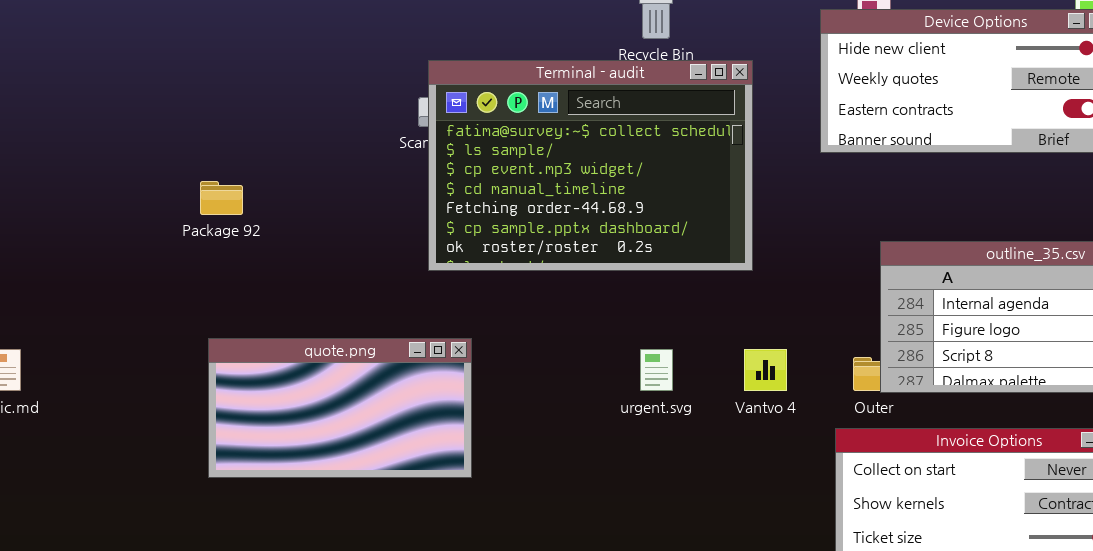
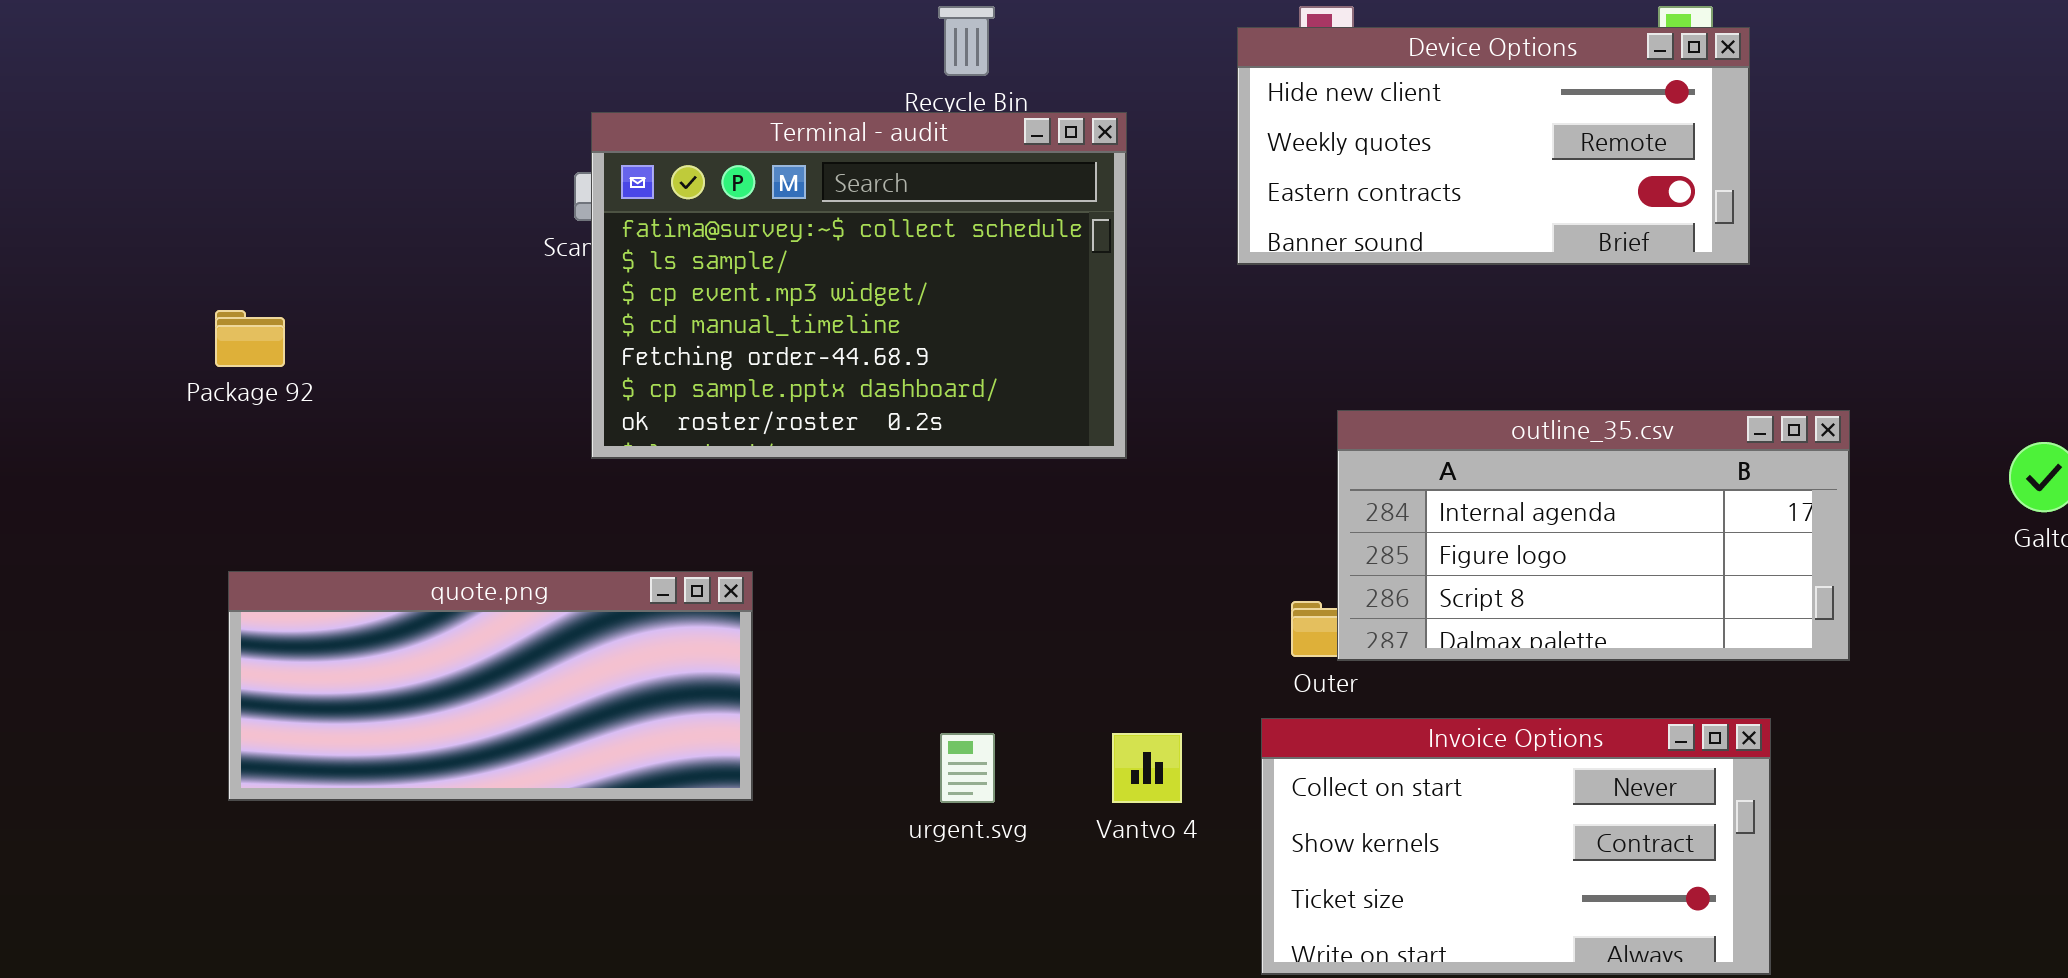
quote.png: [208,338,472,478] -> [228,571,753,801], resized
urgent.svg: [640,349,673,391] -> [940,733,995,803], moved
Vantvo 4: [744,349,787,391] -> [1112,733,1182,803], moved

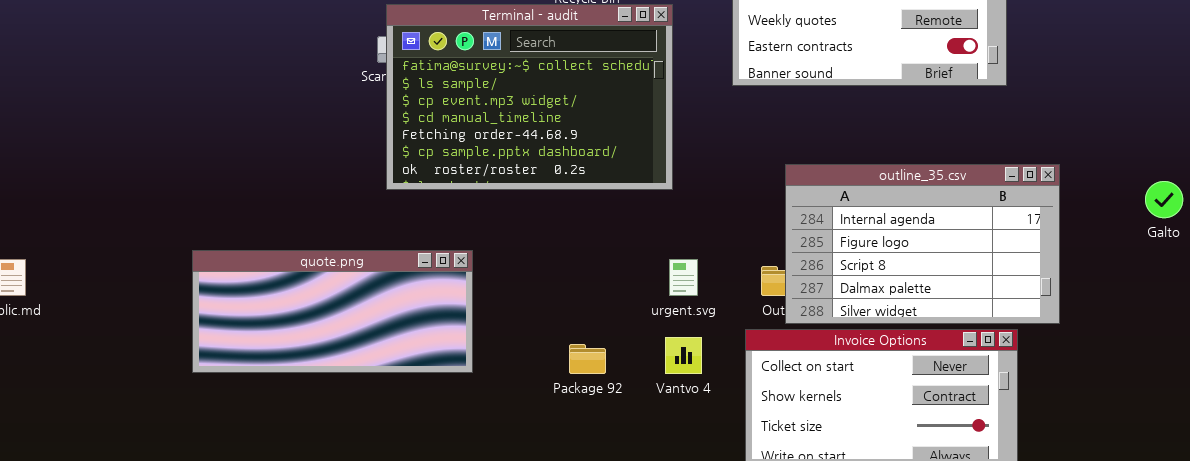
Package 92: [215,310,285,367] -> [569,344,606,374], moved
outline_35.csv: [1337,410,1850,661] -> [785,164,1060,324], resized
urgent.svg: [940,733,995,803] -> [669,259,698,296], moved

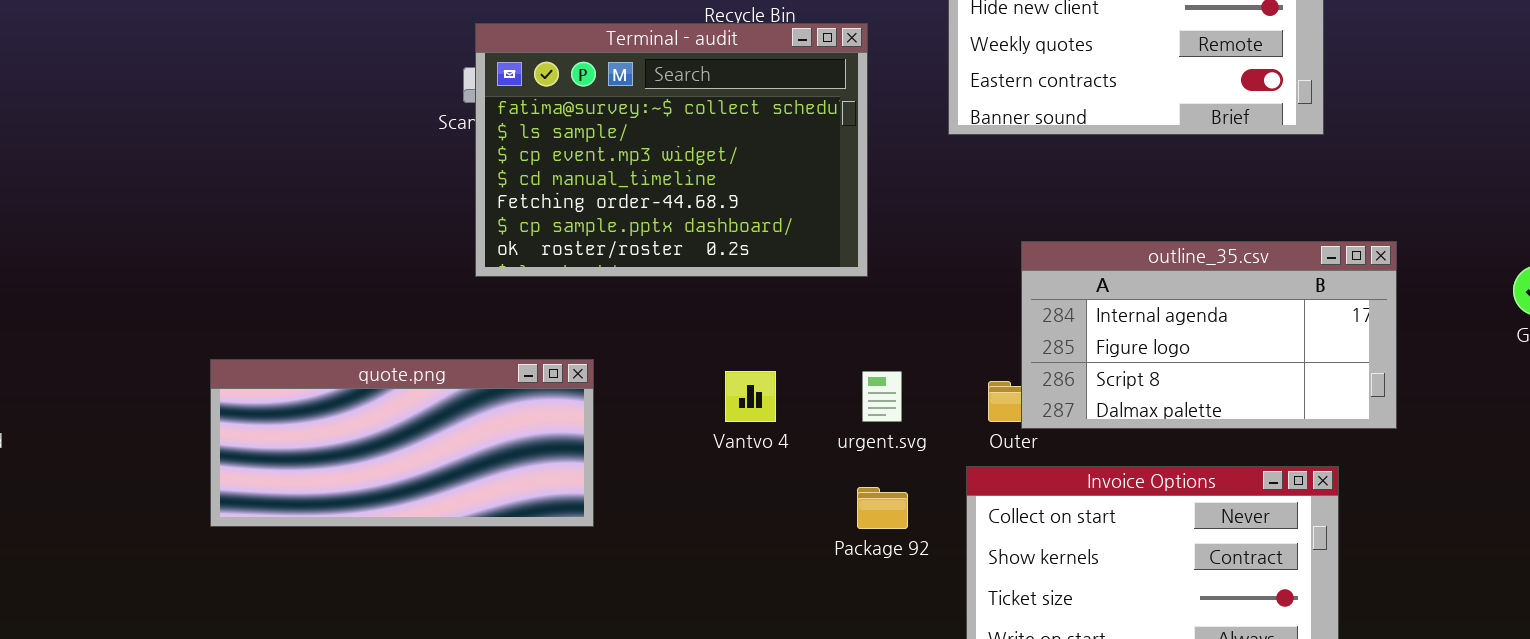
outline_35.csv: [785,164,1060,324] -> [1021,241,1397,429], resized
Vantvo 4: [665,337,702,374] -> [725,371,776,422], moved
Package 92: [569,344,606,374] -> [857,487,908,529], moved

